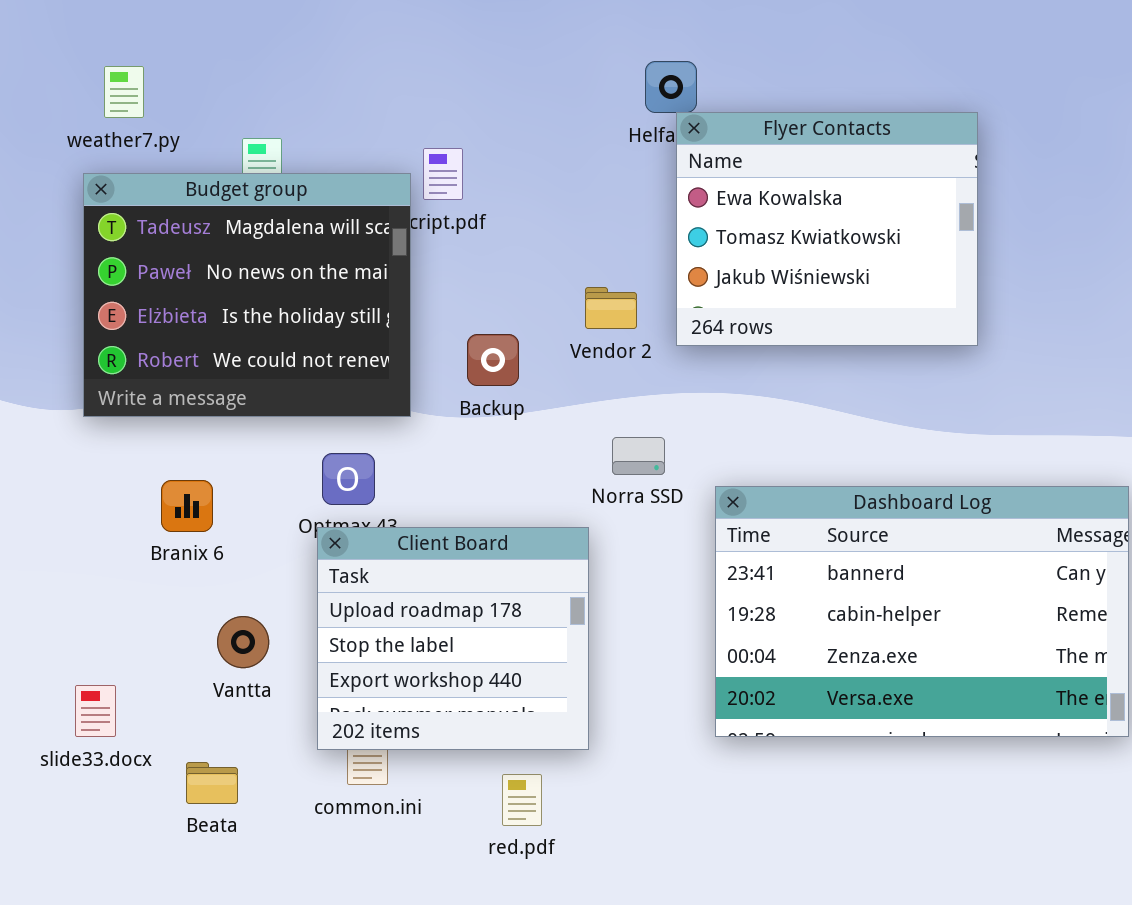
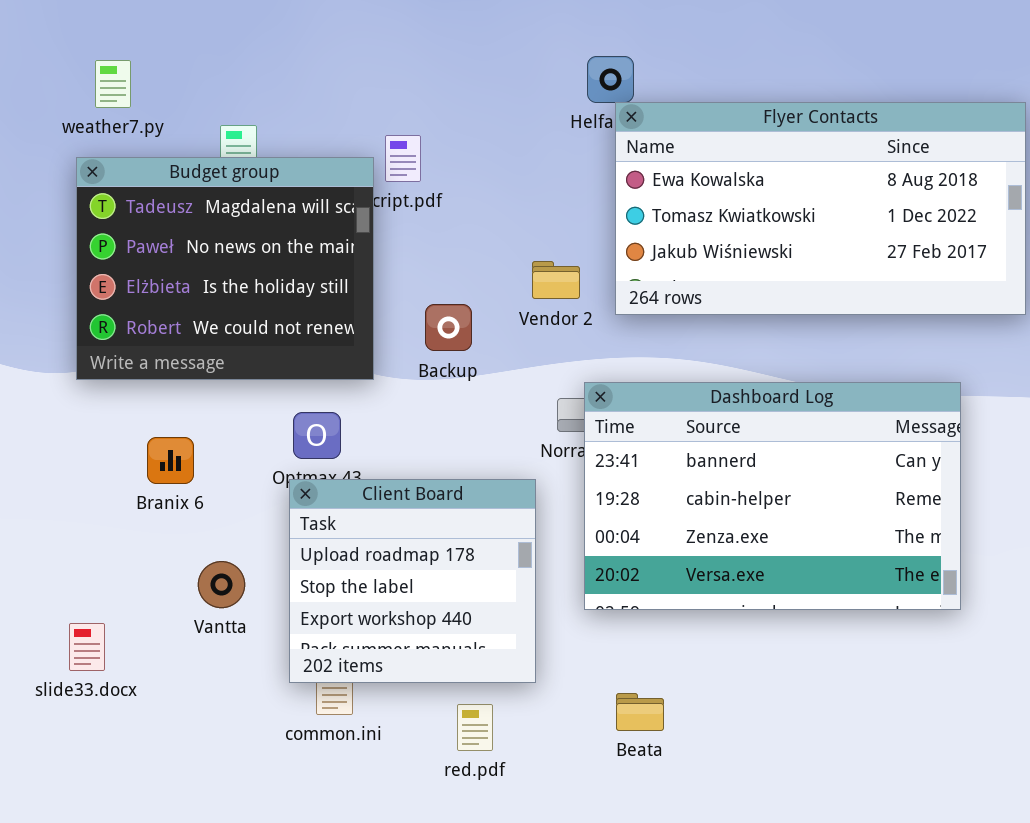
Flyer Contacts: [676,112,978,346] -> [615,102,1026,315], resized
Dashboard Log: [715,486,1129,737] -> [584,382,961,610], moved
Beata: [186,762,238,804] -> [616,693,664,731], moved

